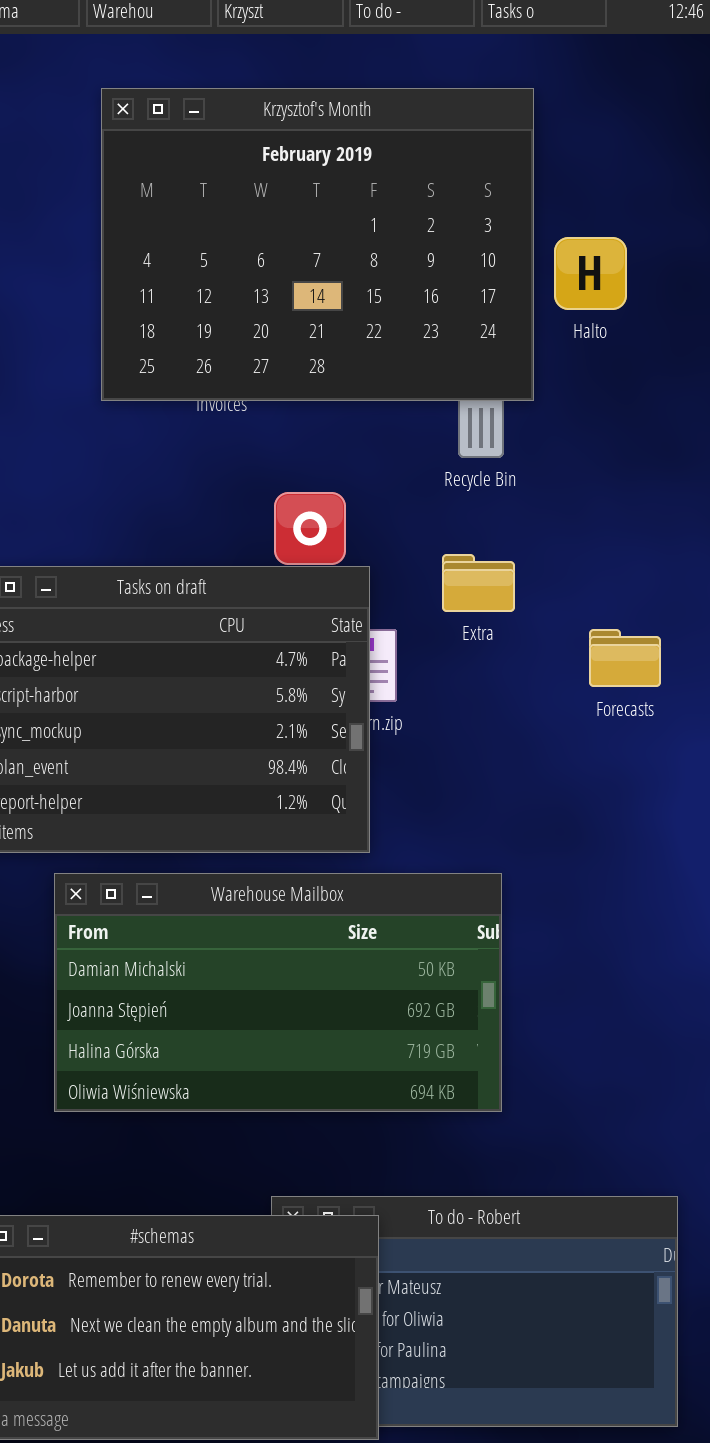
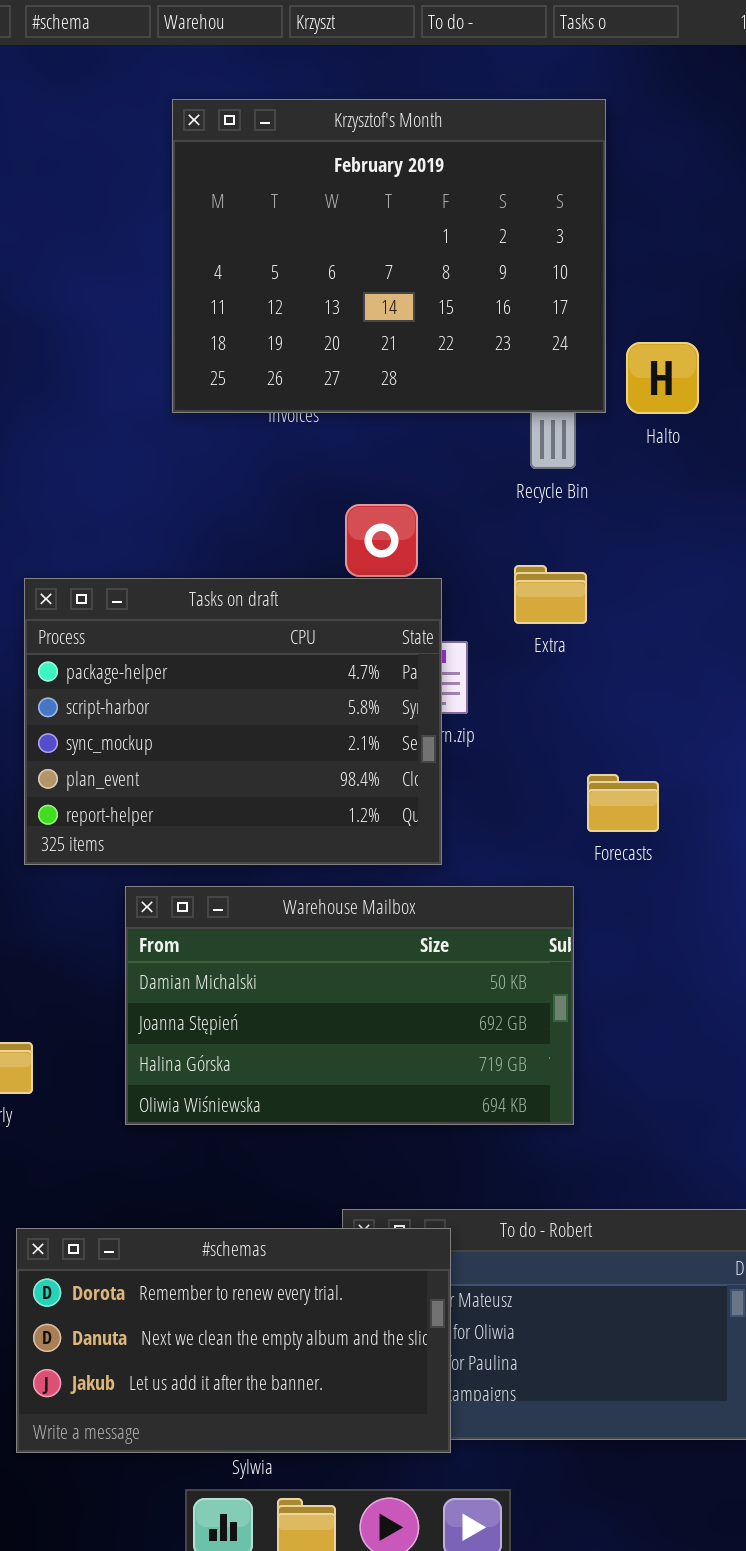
Halto: [554,237,627,310] -> [626,342,699,414], moved
Forecasts: [589,629,661,687] -> [587,774,659,832], moved

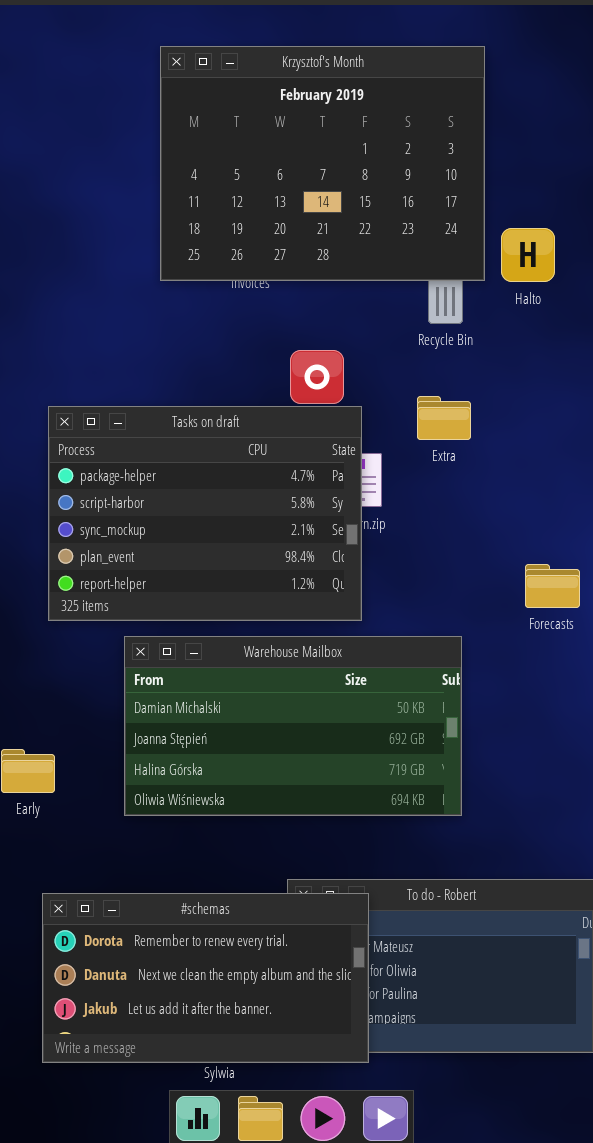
Forecasts: [587,774,659,832] -> [525,564,580,608], moved

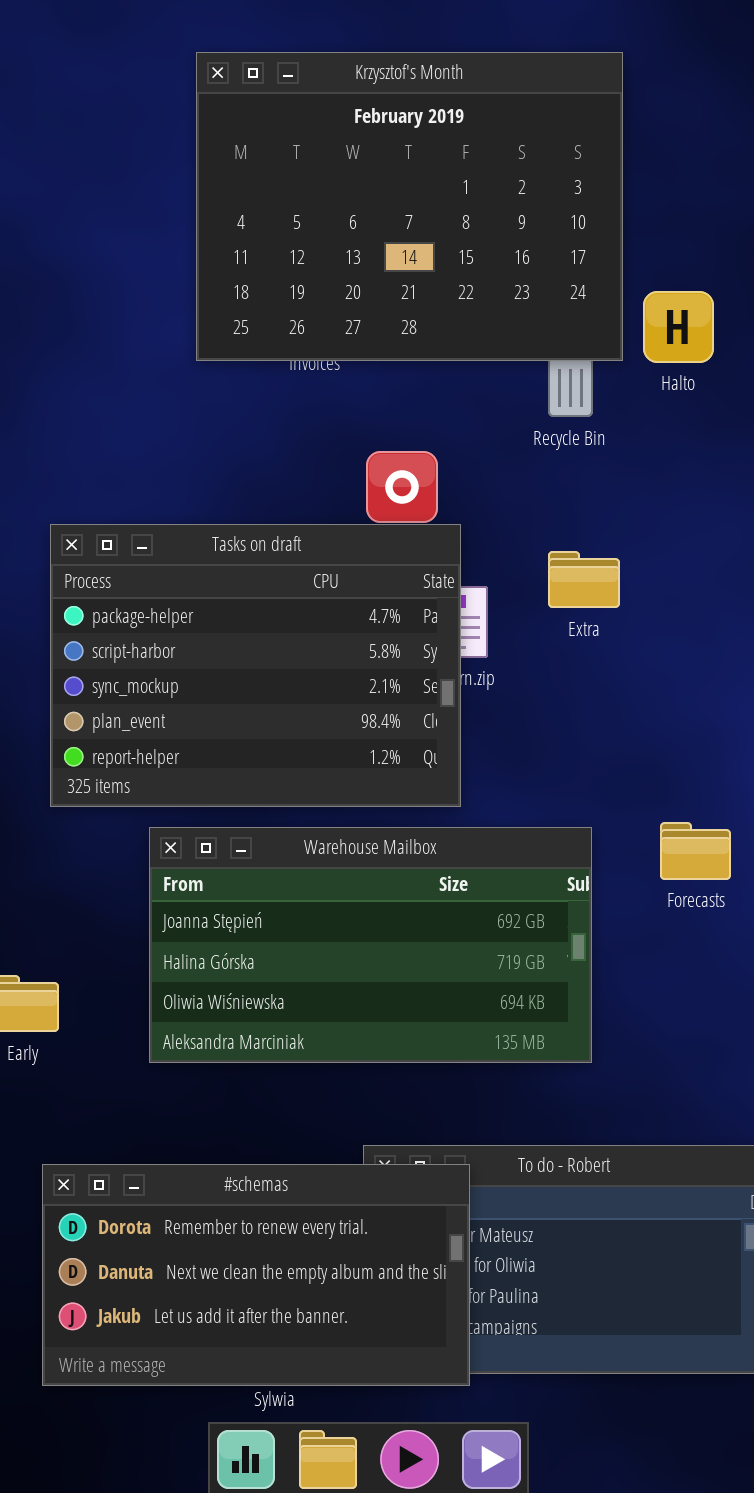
Extra: [417,396,471,440] -> [548,551,620,608], moved
Forecasts: [525,564,580,608] -> [660,822,731,880], moved
Warehouse Mailbox: [124,636,462,816] -> [149,827,592,1063], scrolled down 1 row

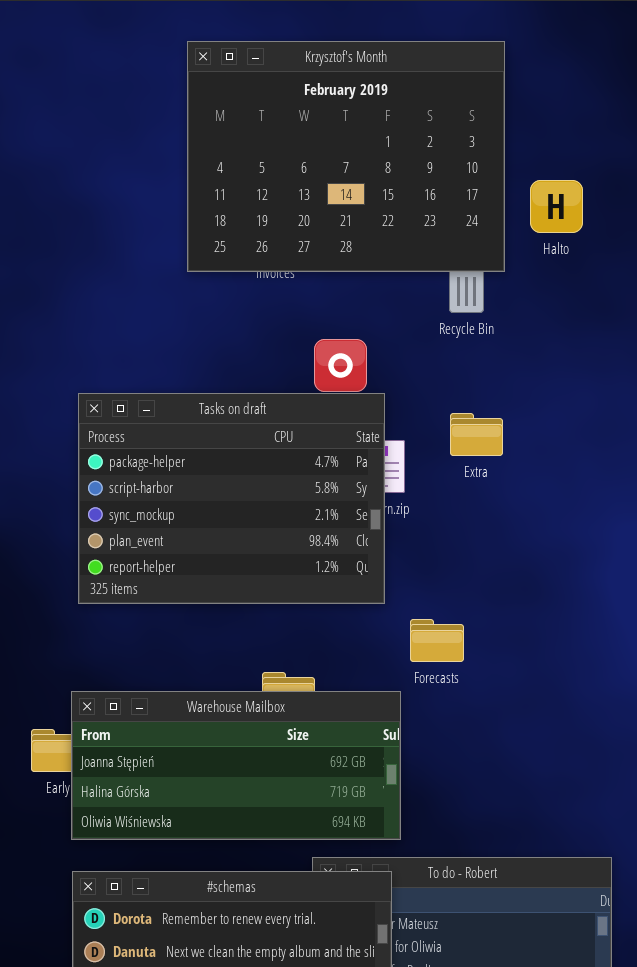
Halto: [643,291,714,363] -> [530,180,583,233], moved
Forecasts: [660,822,731,880] -> [410,619,464,662], moved
Warehouse Mailbox: [149,827,592,1063] -> [71,691,401,840], moved, resized

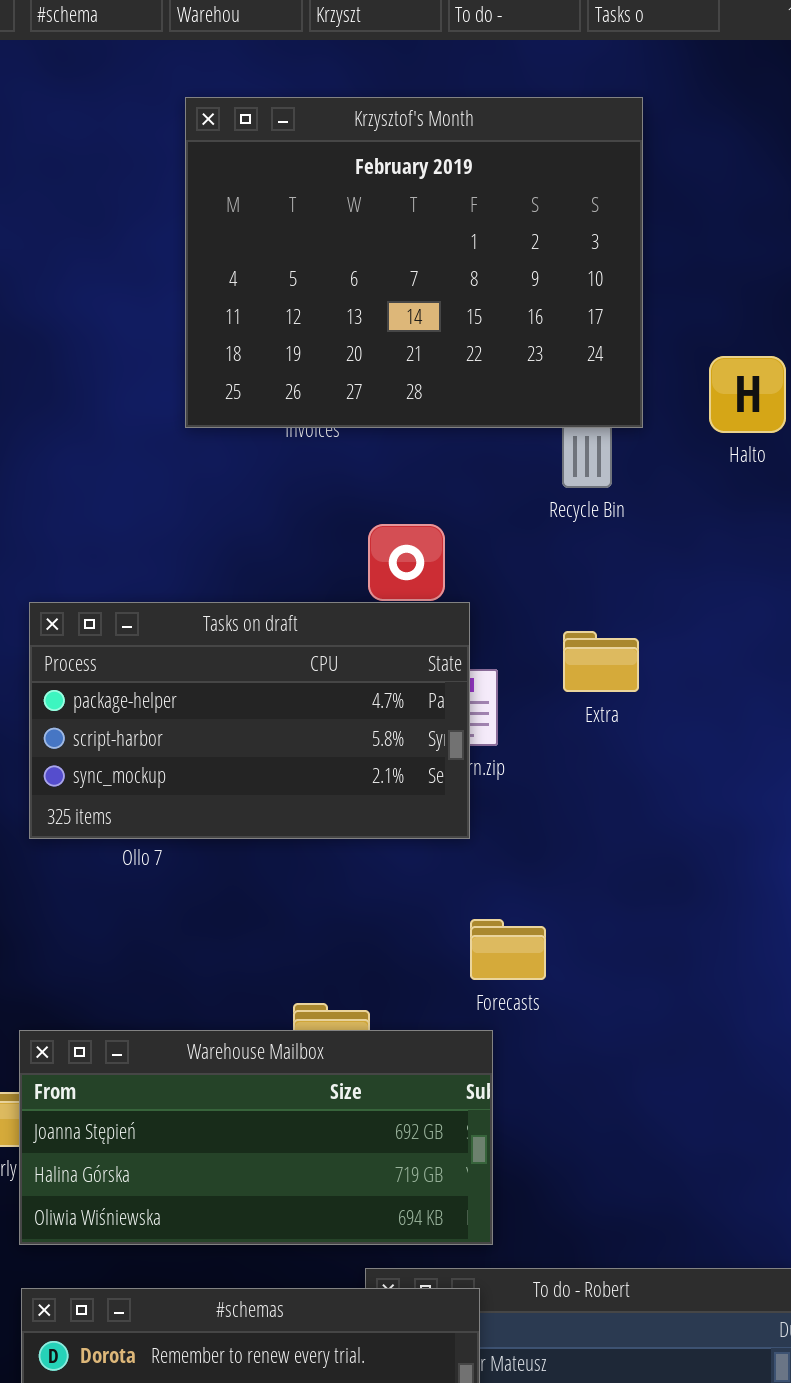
Halto: [530,180,583,233] -> [709,356,786,433], moved
Tasks on draft: [78,393,385,604] -> [29,602,470,839], resized
Forecasts: [410,619,464,662] -> [470,919,546,980], moved

